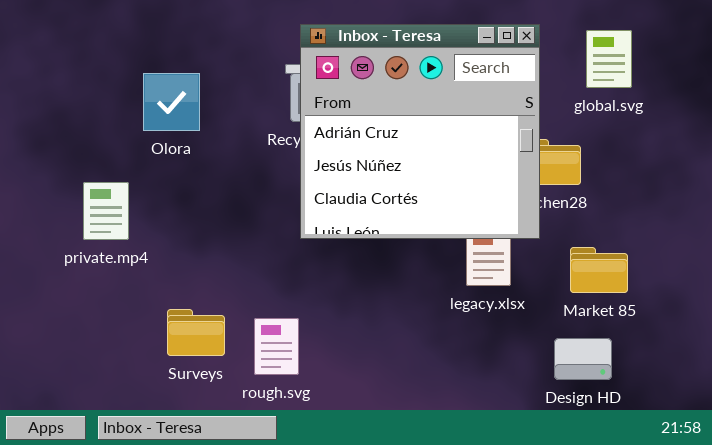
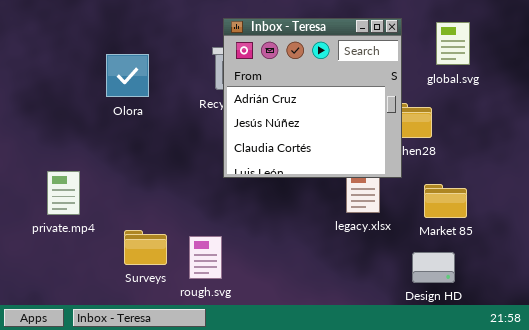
private.mp4: [83,182,129,240] -> [47,171,80,215], moved

